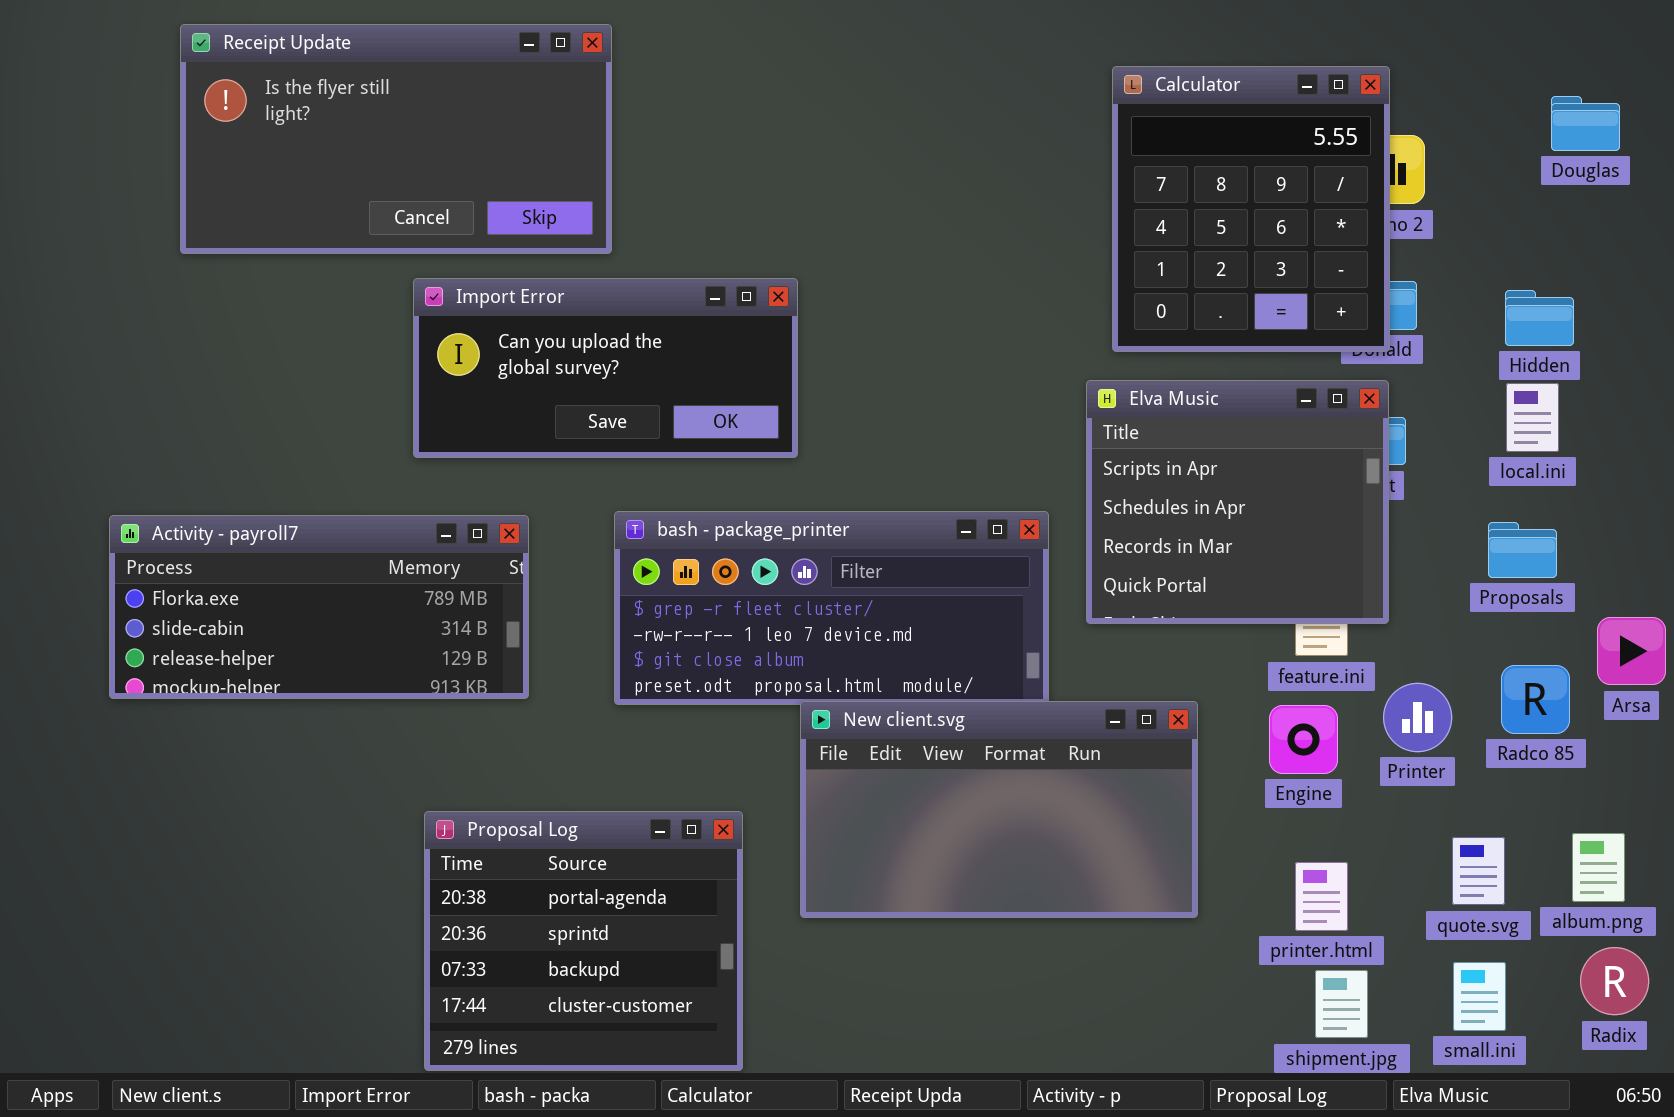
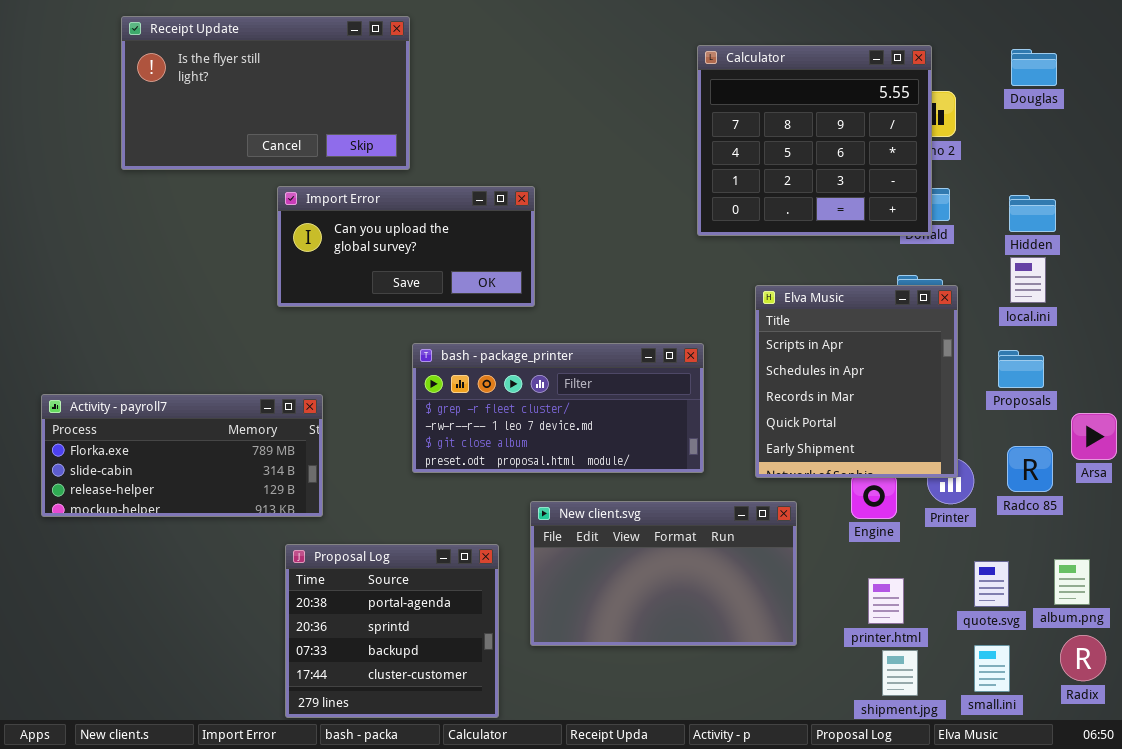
Calculator: [1112,66,1390,352] -> [697,45,932,236], resized
Douglas: [1551,96,1620,151] -> [1011,49,1057,86], moved
Elva Music: [1086,380,1389,624] -> [755,285,958,478], moved, resized
Activity - payroll7: [109,515,529,699] -> [41,394,323,517], moved
New client.svg: [800,701,1198,918] -> [530,501,797,646], moved

